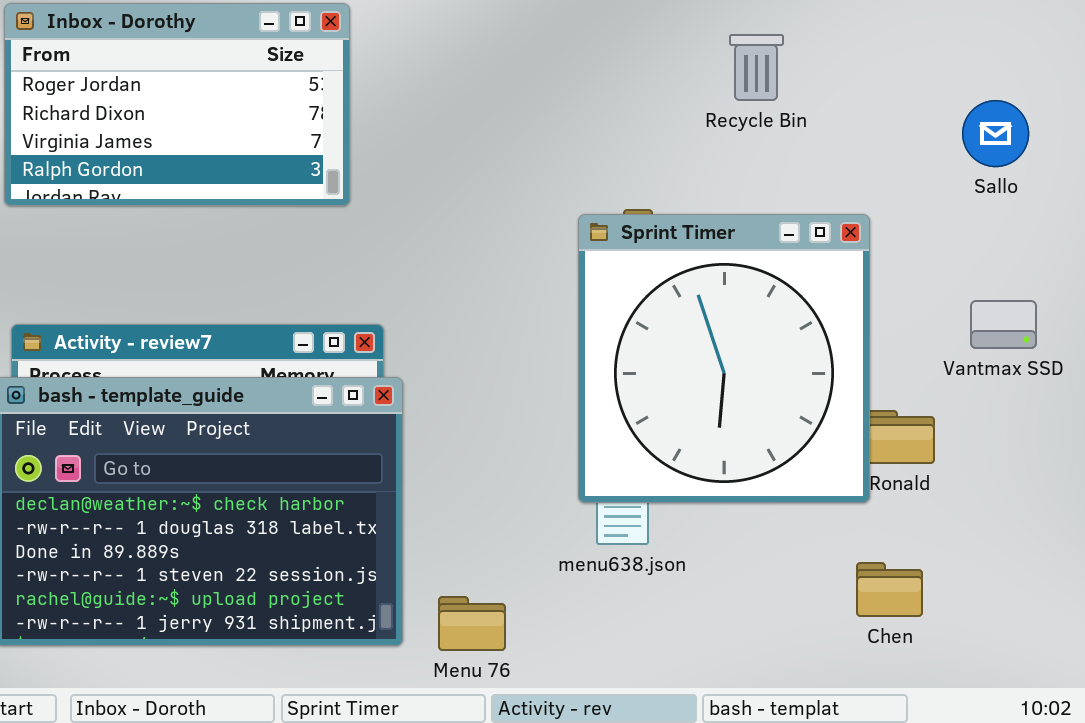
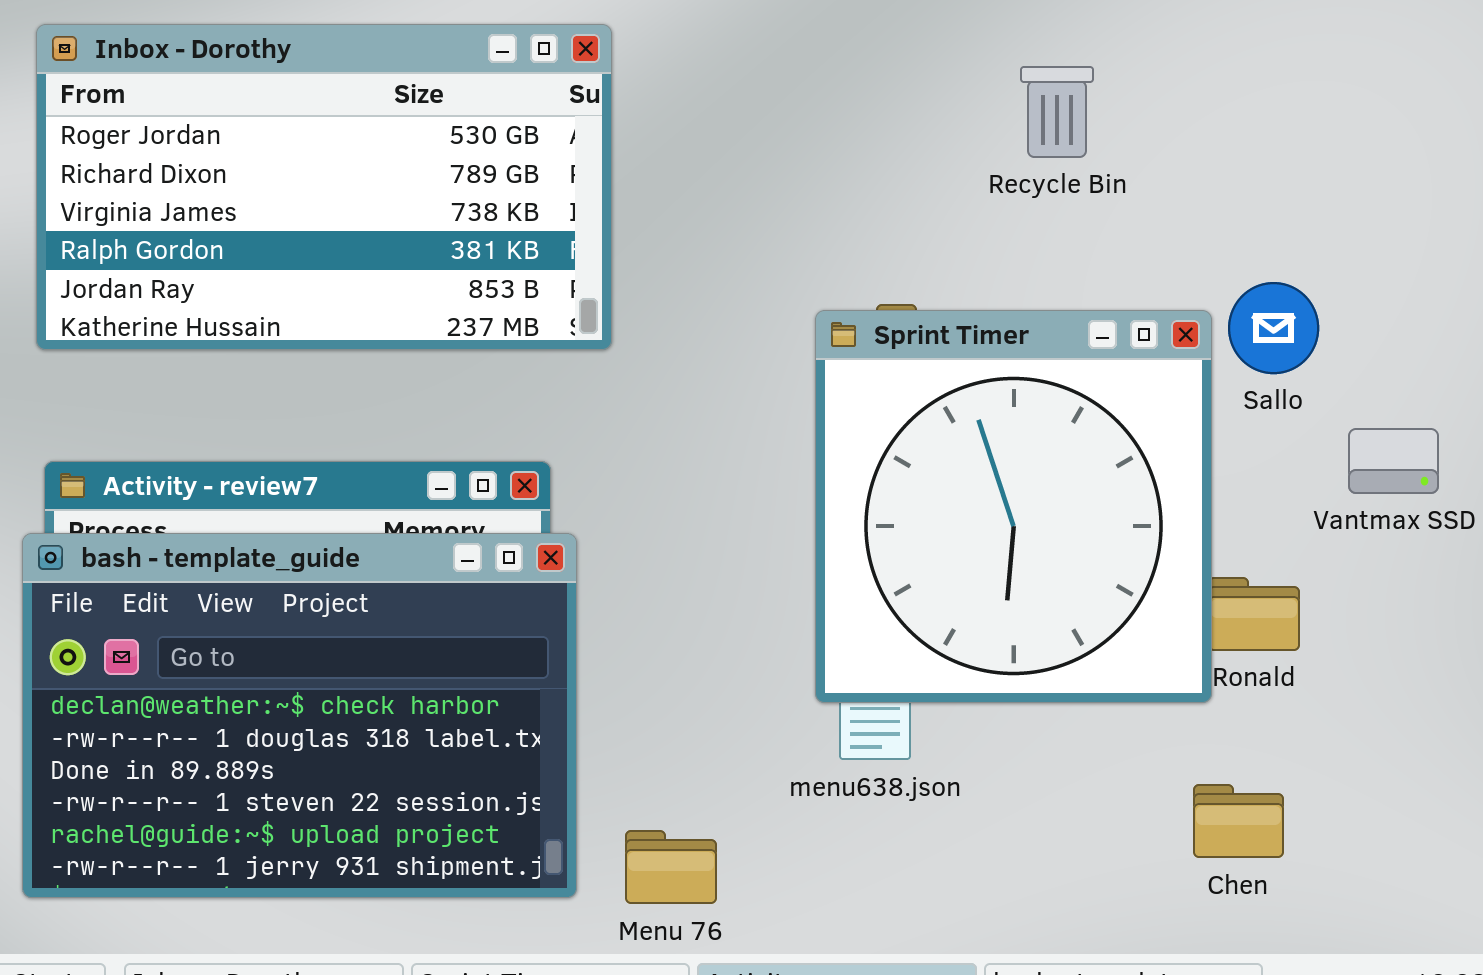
Inbox - Dorothy: [4,3,350,206] -> [36,24,612,350], resized
Sallo: [962,100,1029,167] -> [1228,282,1319,374], moved

